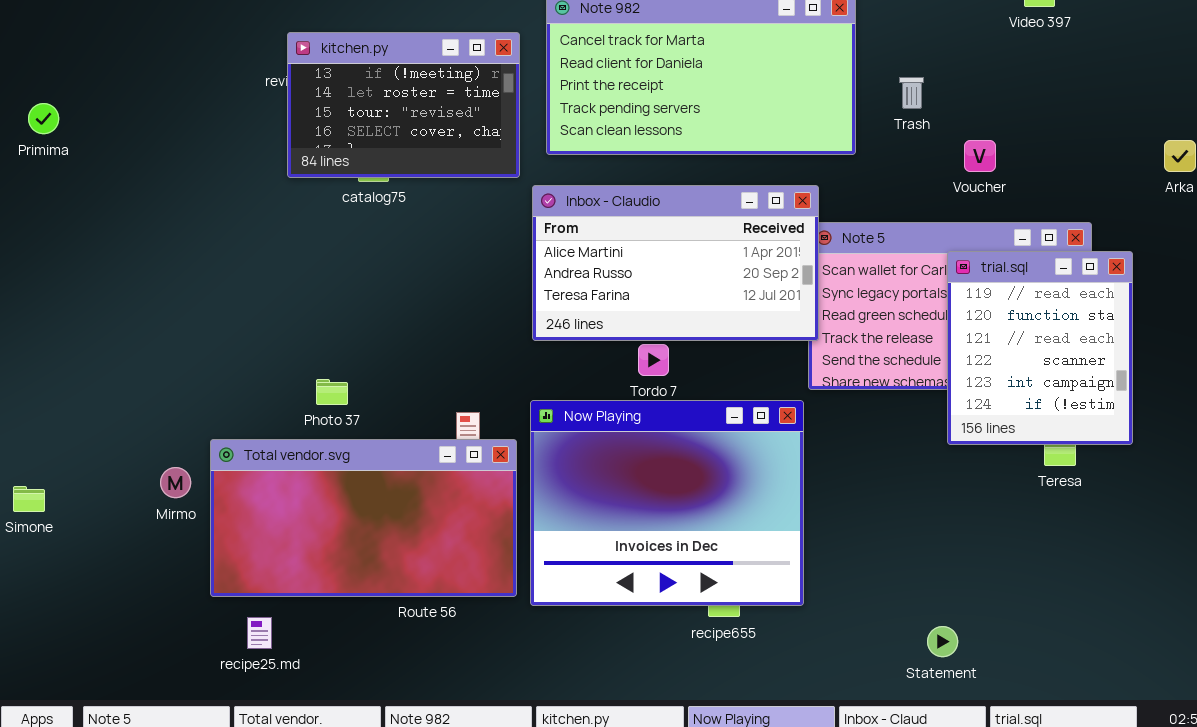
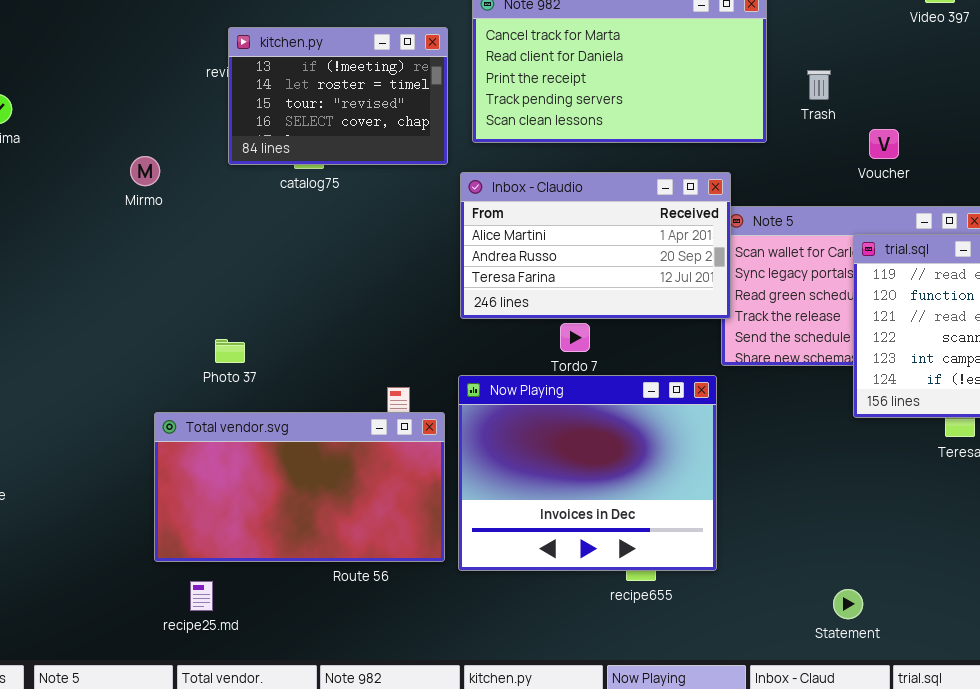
Photo 37: [316,379,348,405] -> [215,339,245,363], moved
Mirmo: [160,467,191,498] -> [130,156,160,186], moved

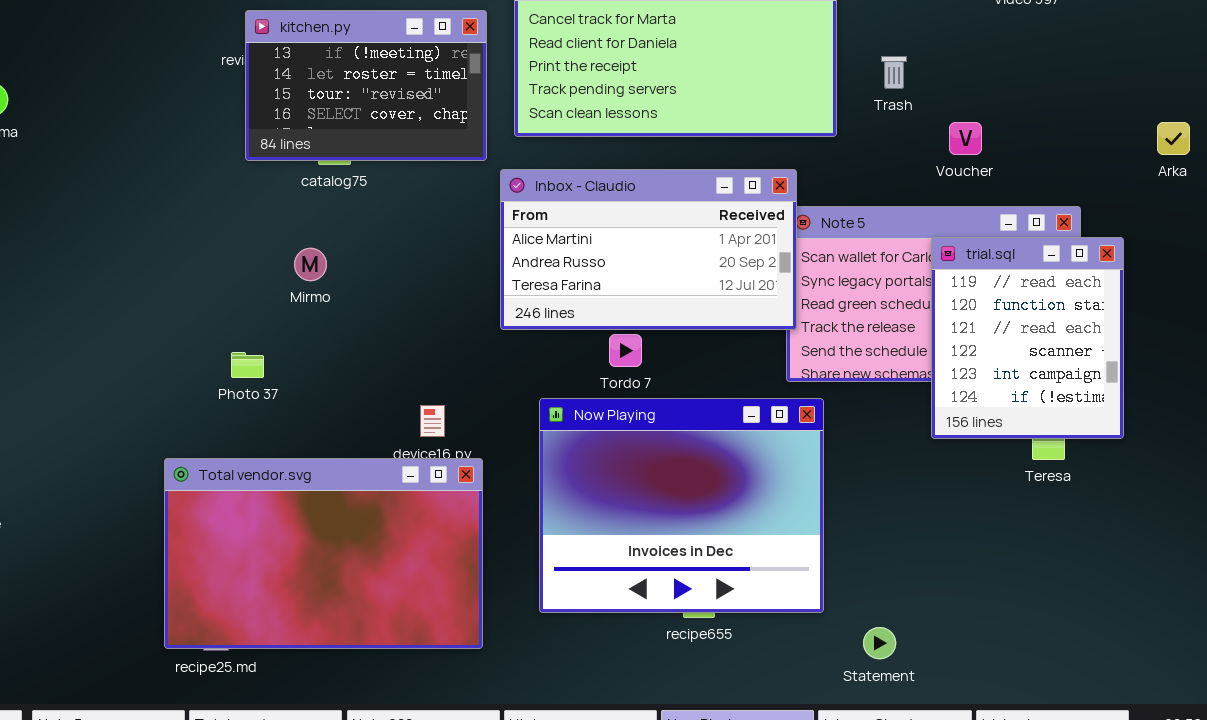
Mirmo: [130,156,160,186] -> [294,248,327,281], moved
Now Playing: [458,375,717,571] -> [539,398,824,613], moved
Total vendor.svg: [154,412,445,562] -> [164,458,483,649], moved, resized
Statement: [833,589,863,619] -> [863,627,896,659], moved

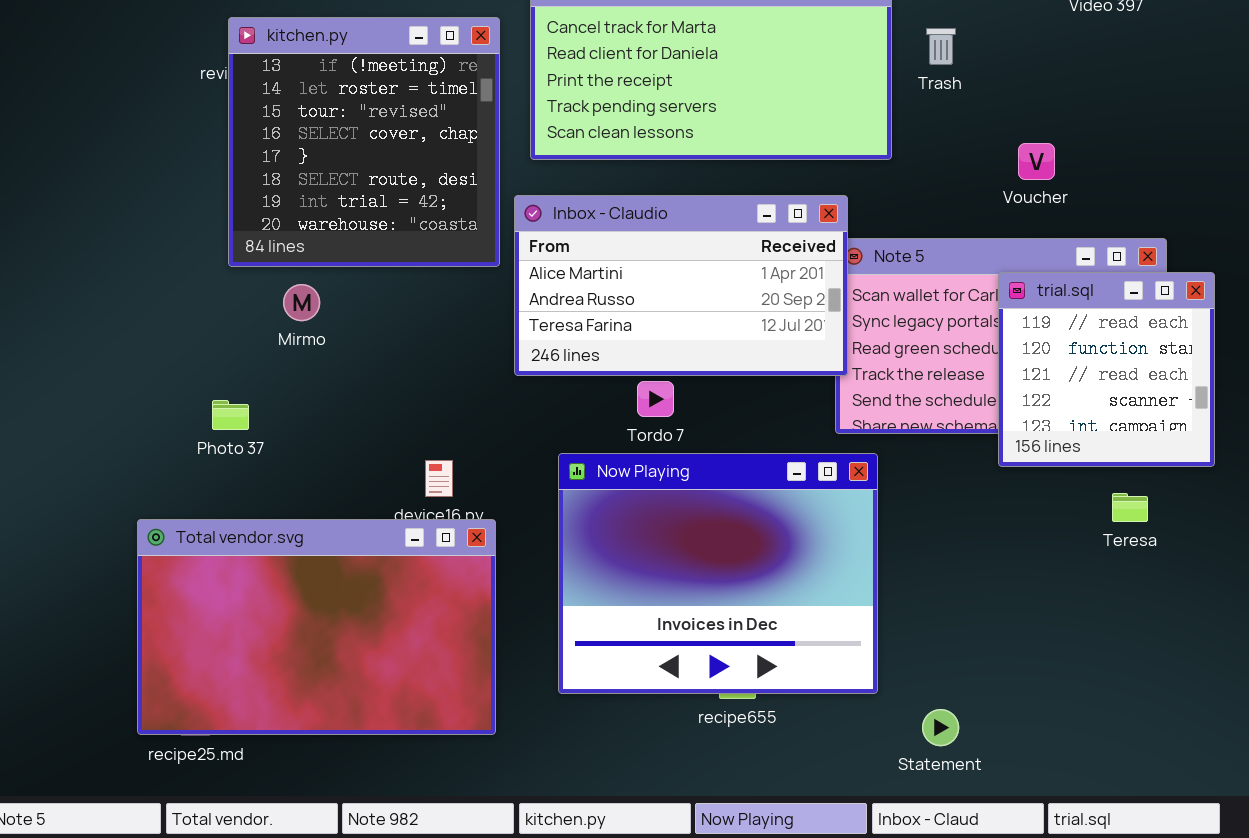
kitchen.py: [245,10,487,161] -> [228,17,500,267], resized
Trash: [881,56,907,89] -> [926,28,956,65], moved
trial.sql: [931,237,1124,439] -> [998,272,1215,467], resized

